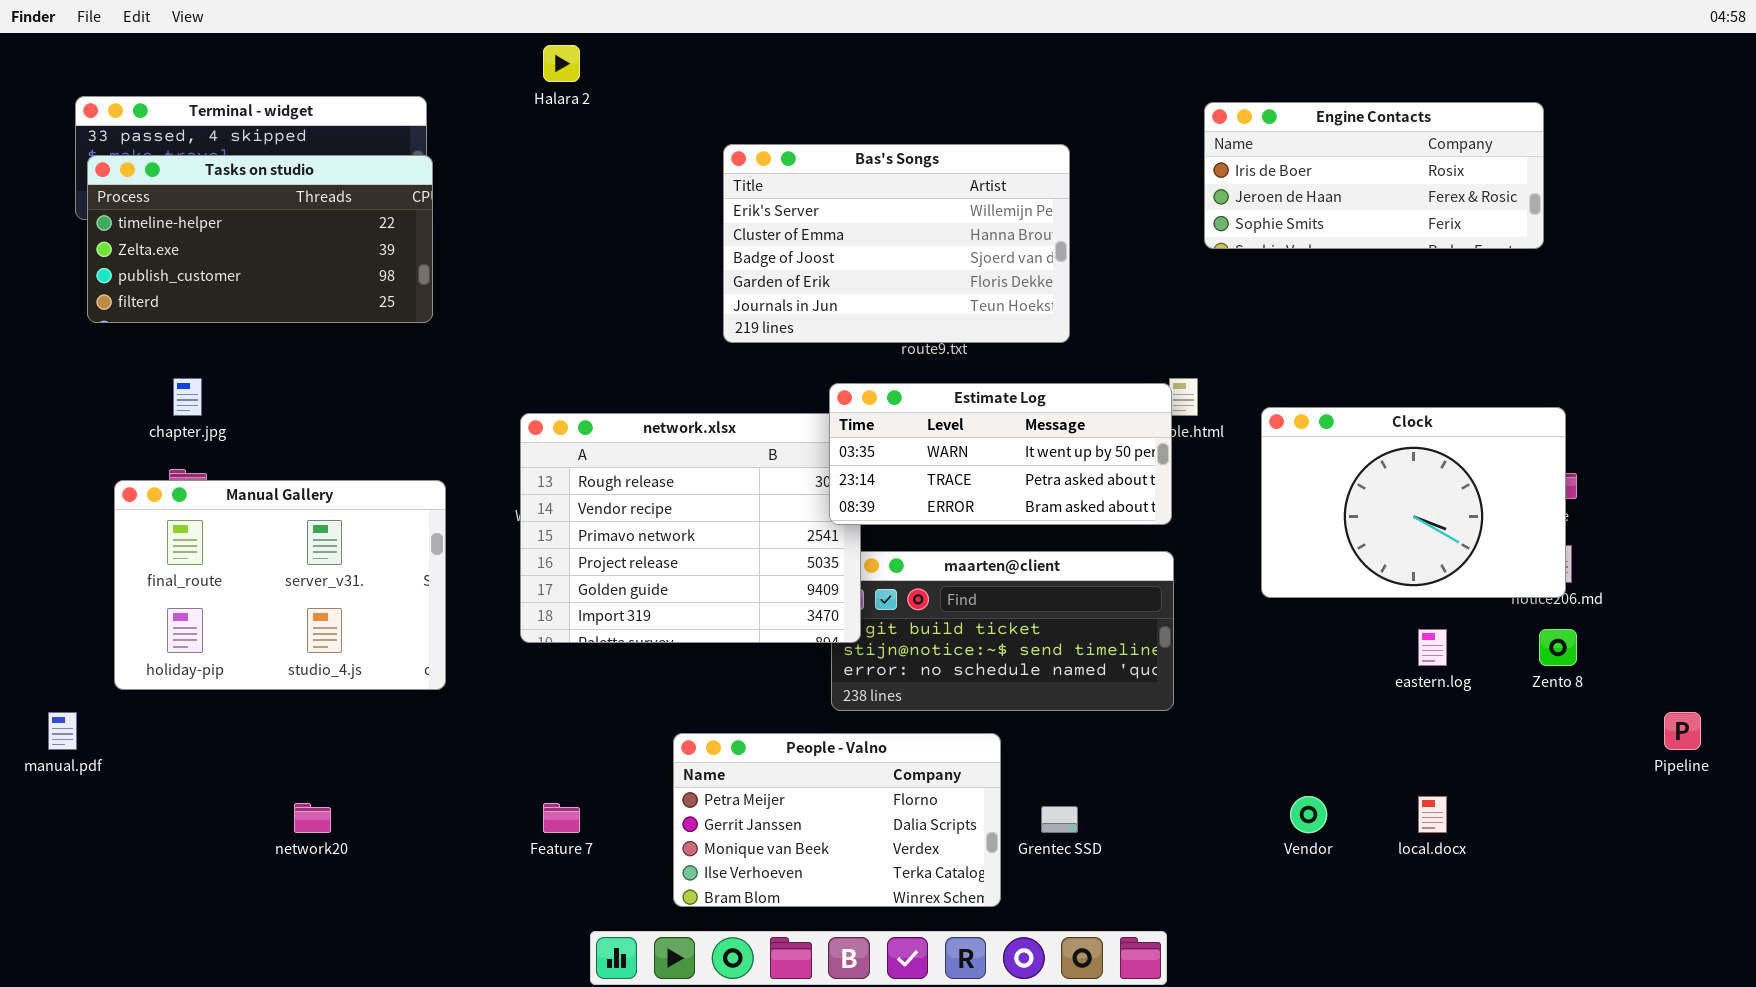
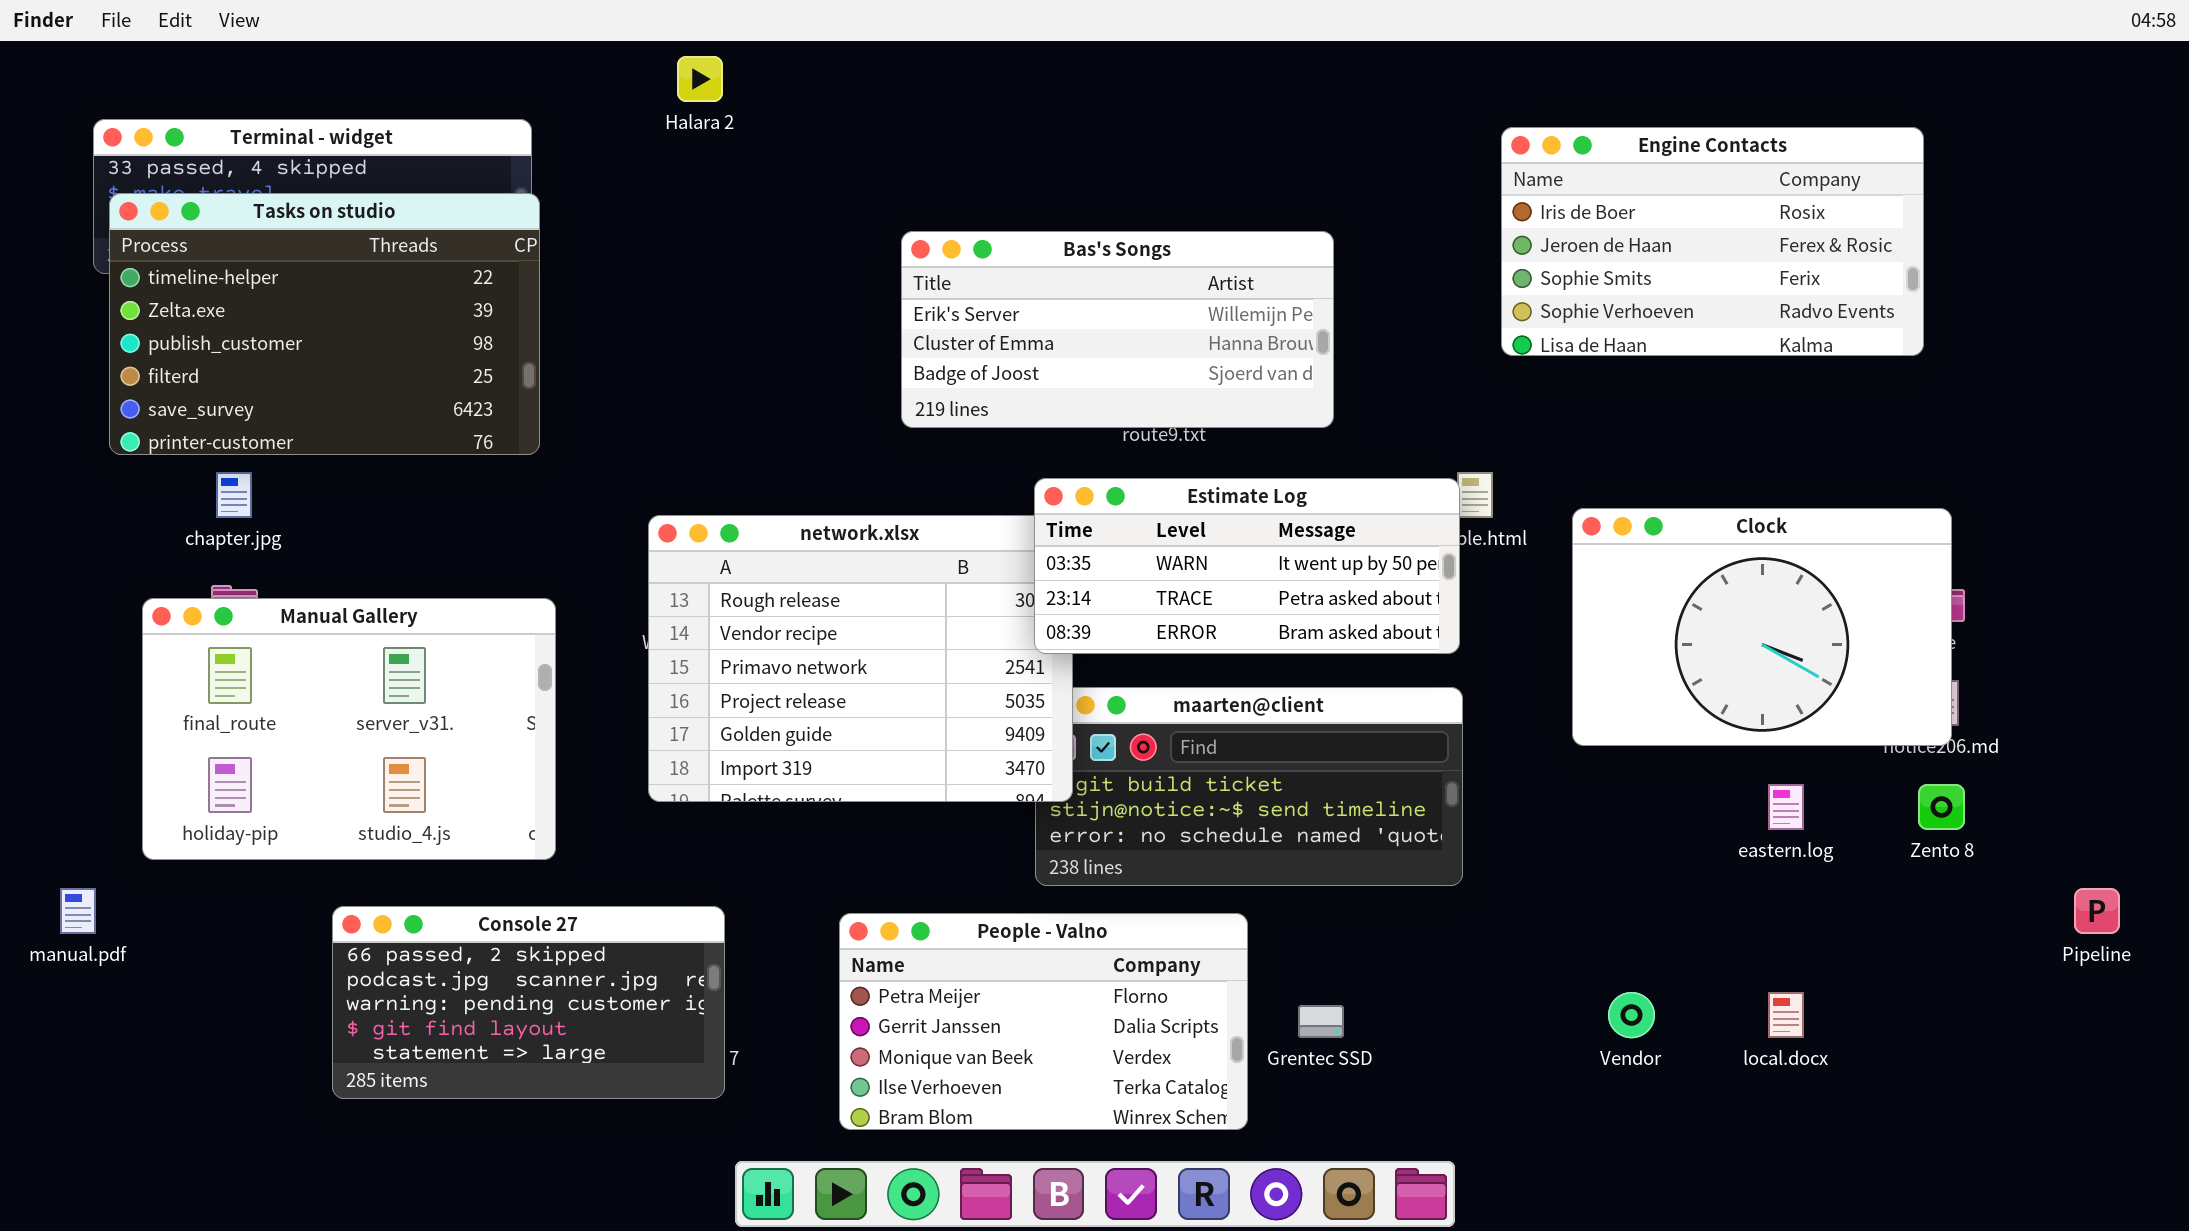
Engine Contacts: [1204,102,1544,249] -> [1501,127,1924,356], resized
Bas's Songs: [723,144,1070,343] -> [901,231,1334,428], resized
Tasks on studio: [87,155,433,323] -> [109,193,540,455], resized
Console 27: none -> [332,906,725,1099], opened

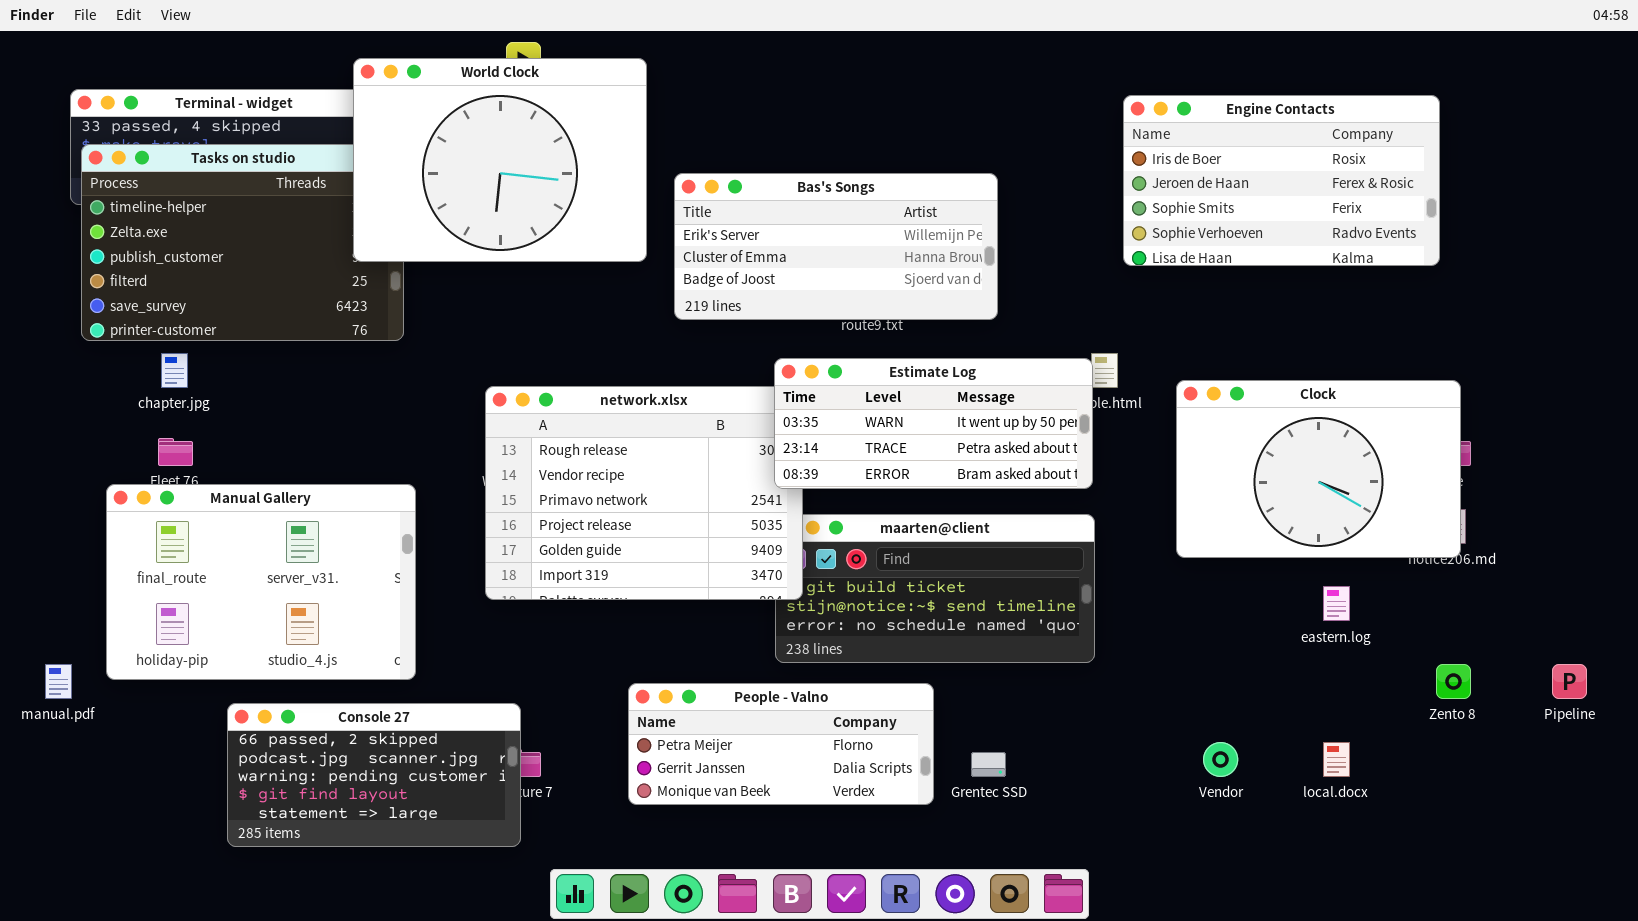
World Clock: none -> [353,58,647,262], opened
Manual Gallery: [142,598,556,860] -> [106,484,416,680], moved
Zento 8: [1918,784,1965,830] -> [1436,664,1471,699], moved
Console 27: [332,906,725,1099] -> [227,703,521,847], moved
People - Valno: [839,913,1248,1130] -> [628,683,934,805], resized

